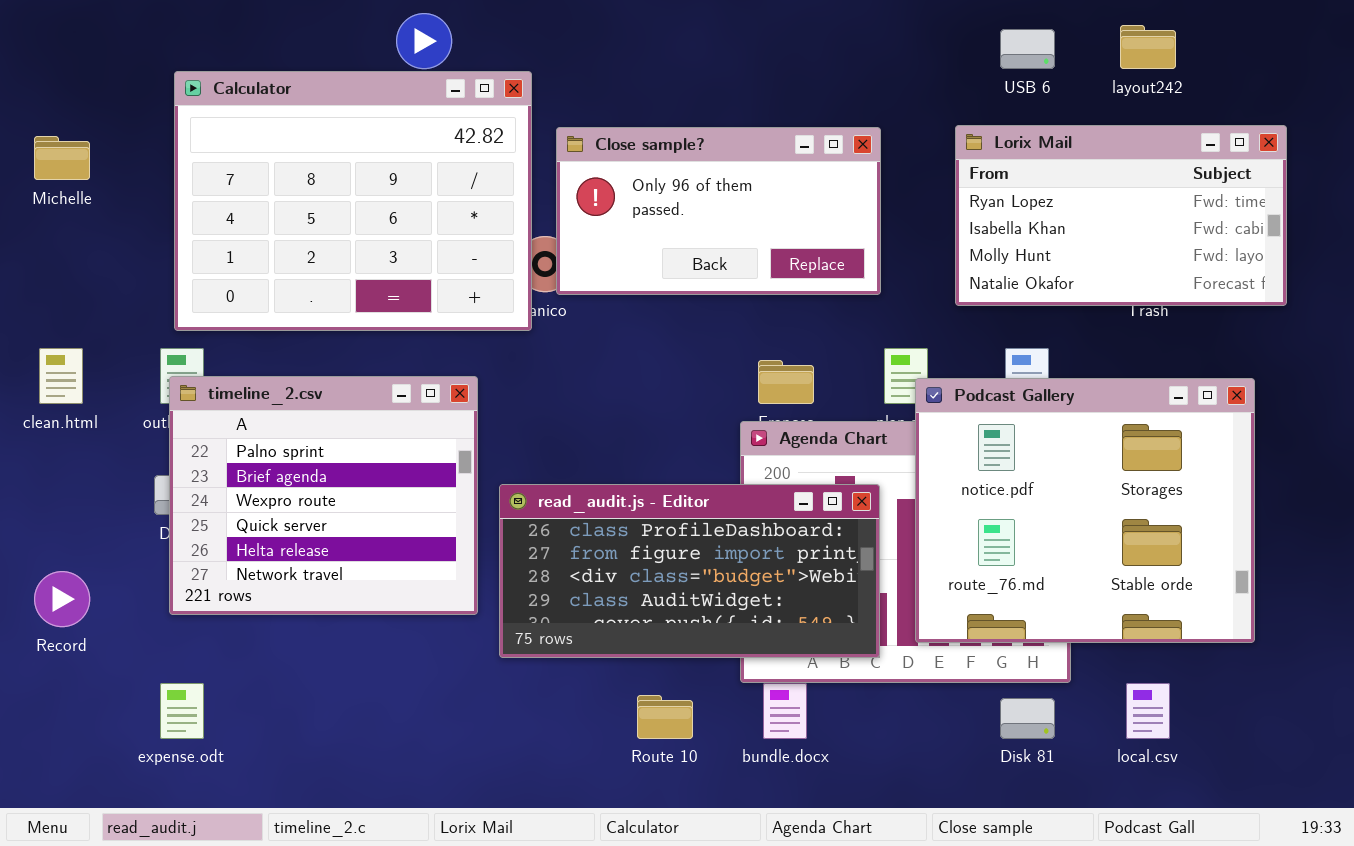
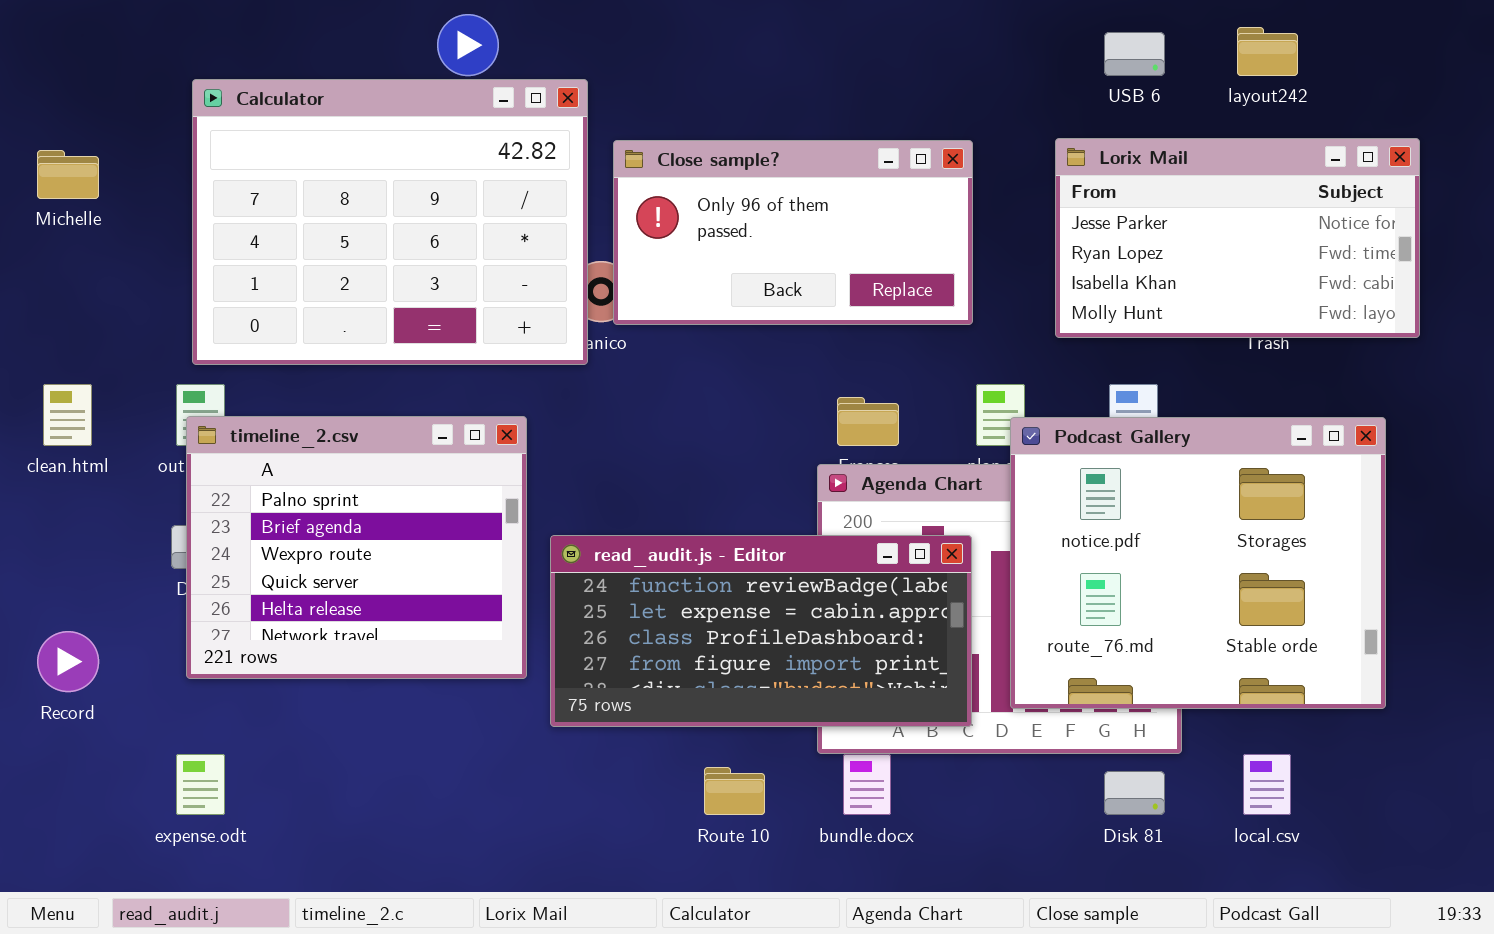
Lorix Mail: [955,125,1287,306] -> [1055,138,1420,338], scrolled up 1 row
read_audit.js - Editor: [499,484,880,658] -> [550,535,972,727], scrolled up 2 rows

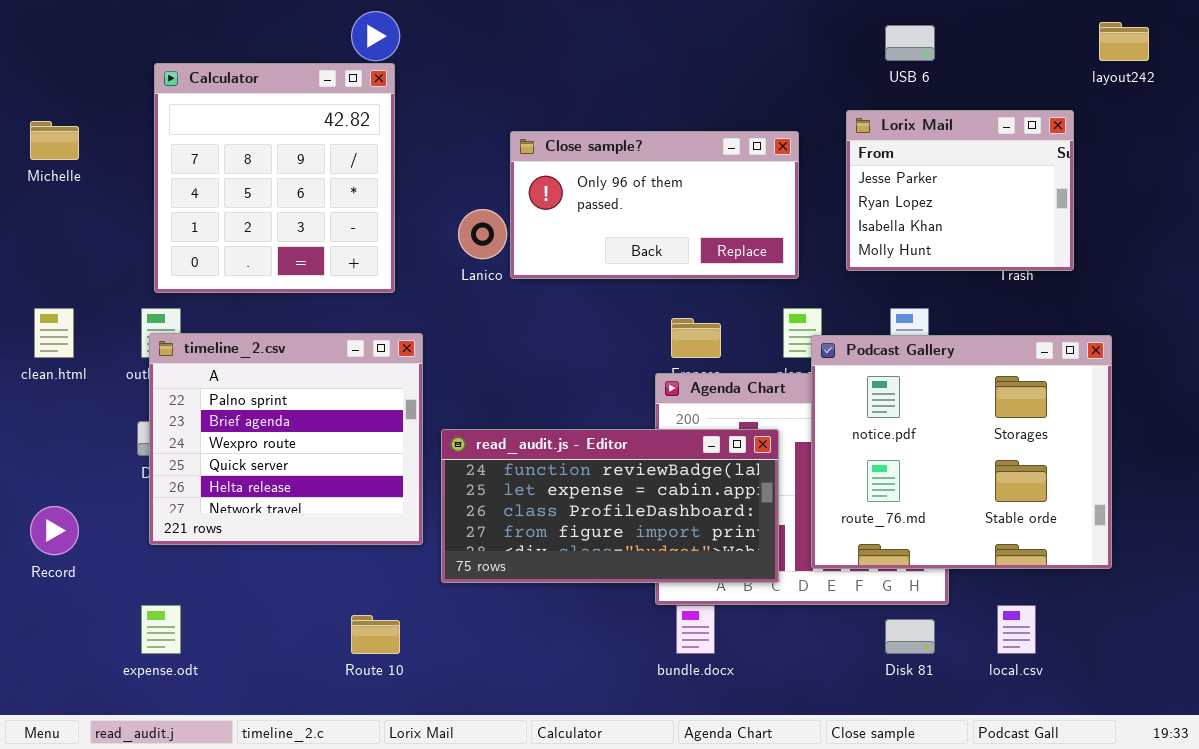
layout242: [1237,27,1298,76] -> [1099,22,1149,61], moved
Calculator: [192,79,588,365] -> [154,63,395,293], resized
Lorix Mail: [1055,138,1420,338] -> [846,110,1074,271], resized
Close sample?: [613,140,973,325] -> [510,131,799,279], moved
Route 10: [704,767,765,815] -> [351,615,400,654], moved

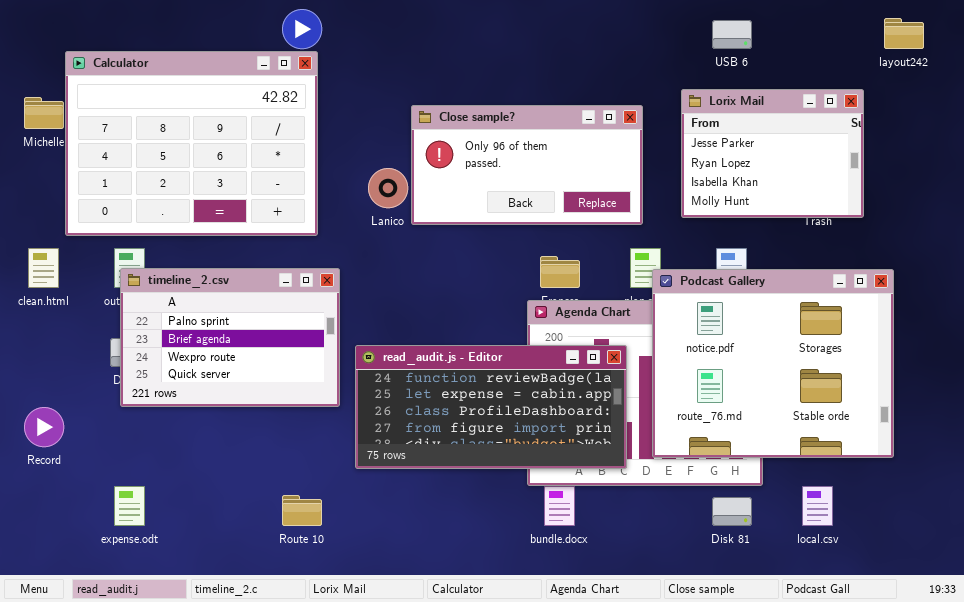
Calculator: [154,63,395,293] -> [65,51,318,236], resized
timeline_2.csv: [149,333,423,545] -> [120,268,340,407], resized

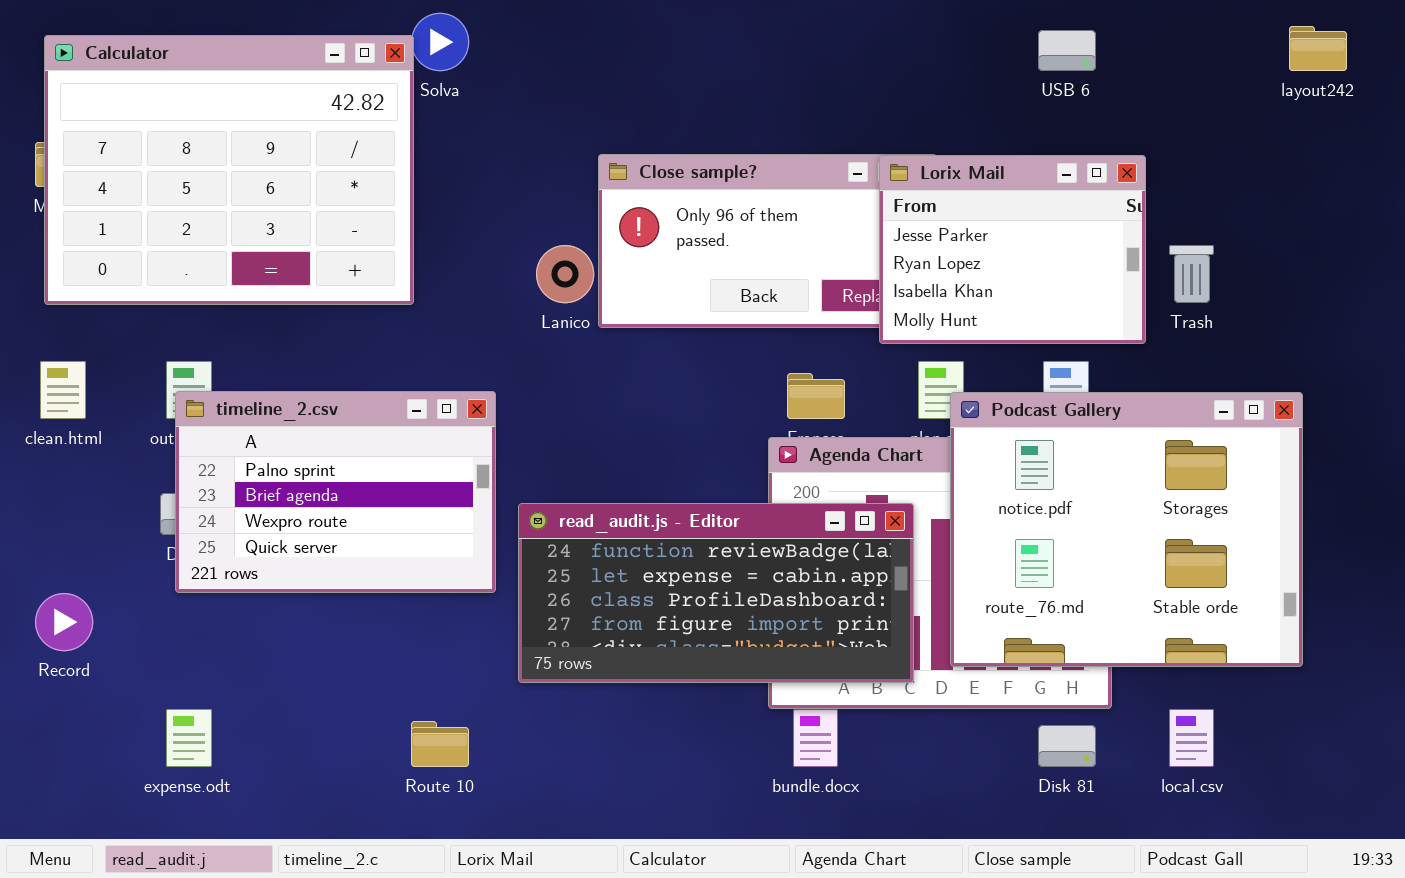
Calculator: [65,51,318,236] -> [44,35,414,305], moved
Lorix Mail: [681,89,864,218] -> [879,155,1146,344], moved

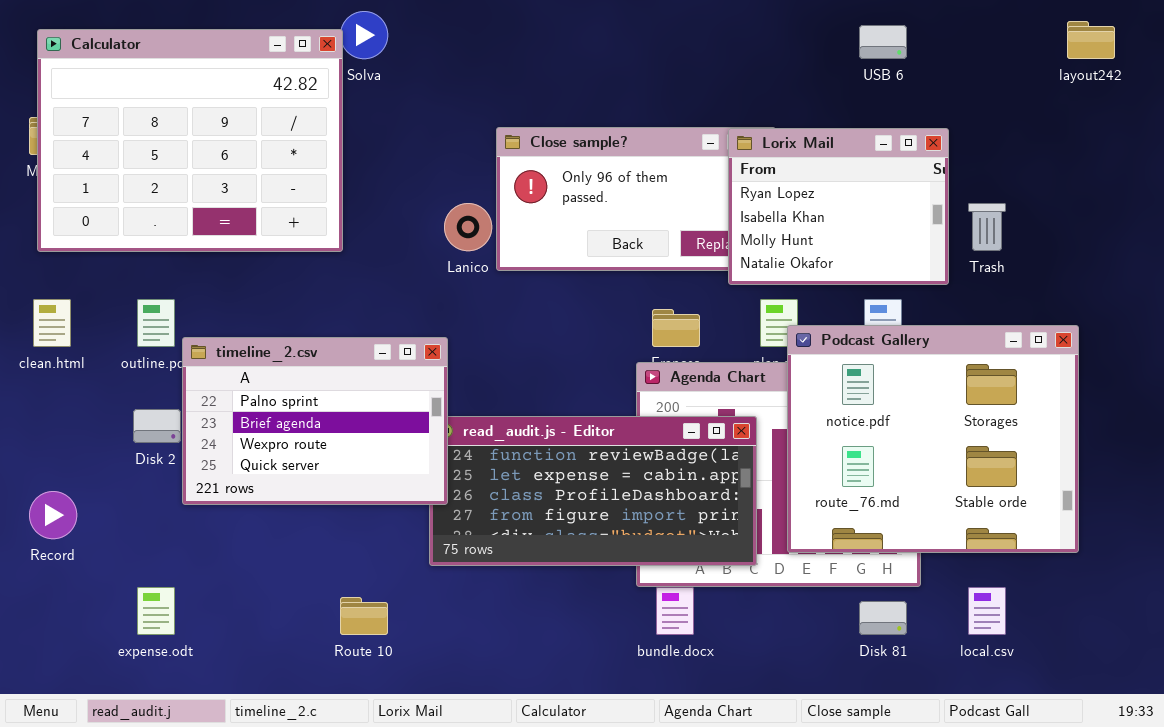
Lorix Mail: [879,155,1146,344] -> [728,128,949,285], scrolled down 1 row
timeline_2.csv: [175,391,496,593] -> [182,337,448,505], moved

